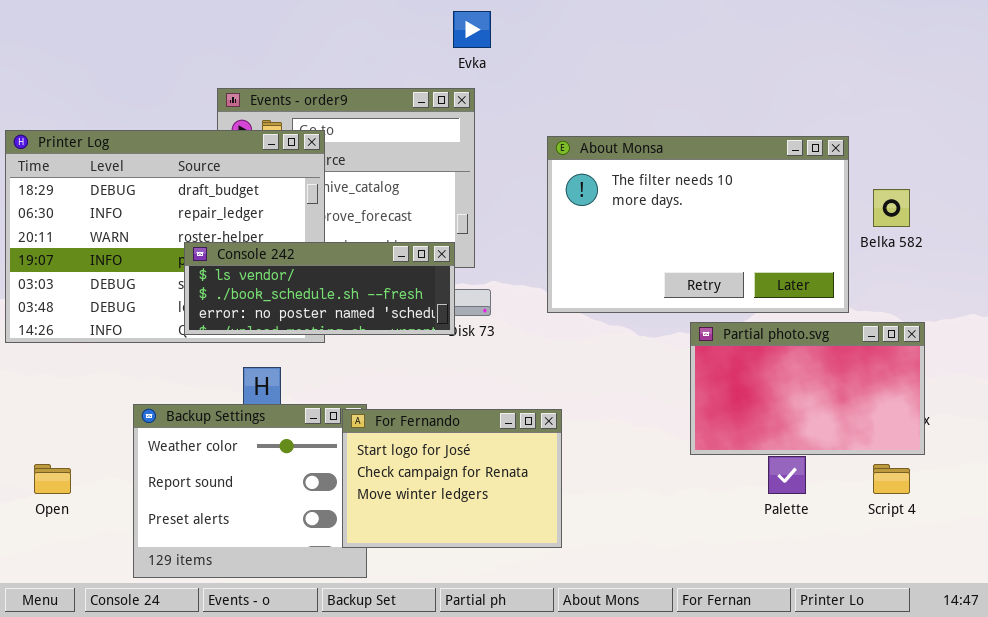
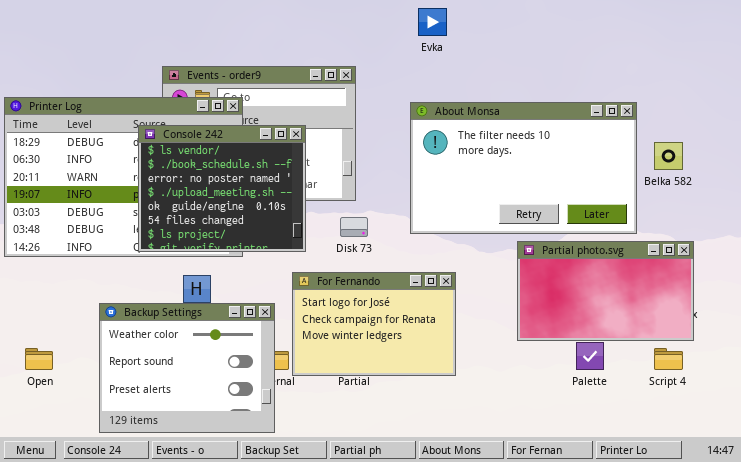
Evka: [453,11,491,48] -> [418,8,447,36], moved
Console 242: [184,242,455,335] -> [138,125,306,252], resized
For Fernando: [342,409,562,548] -> [292,272,456,376], moved

